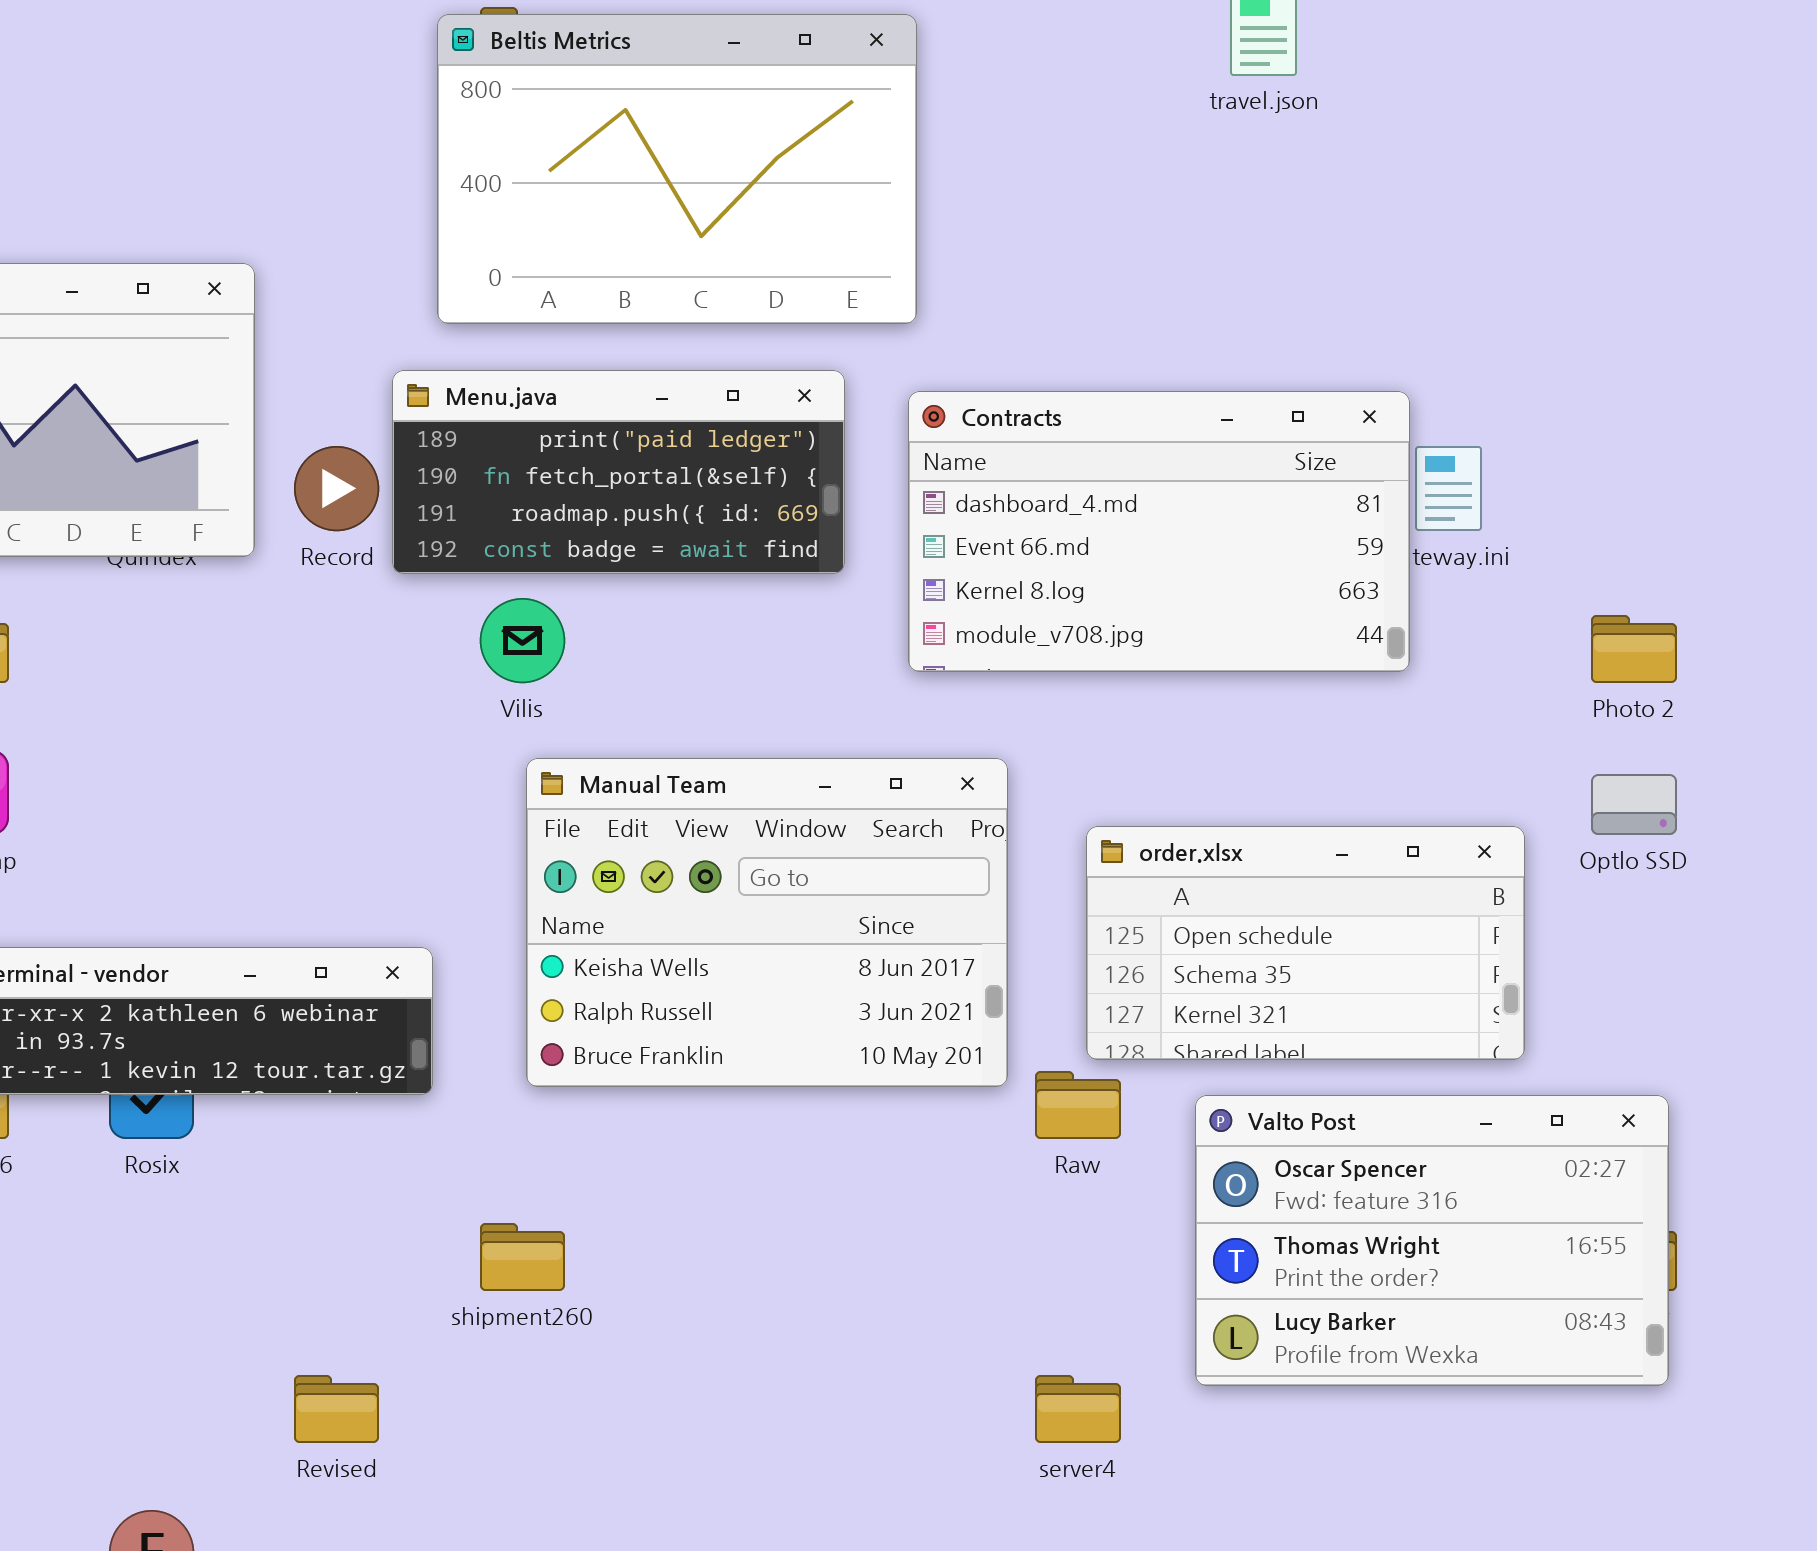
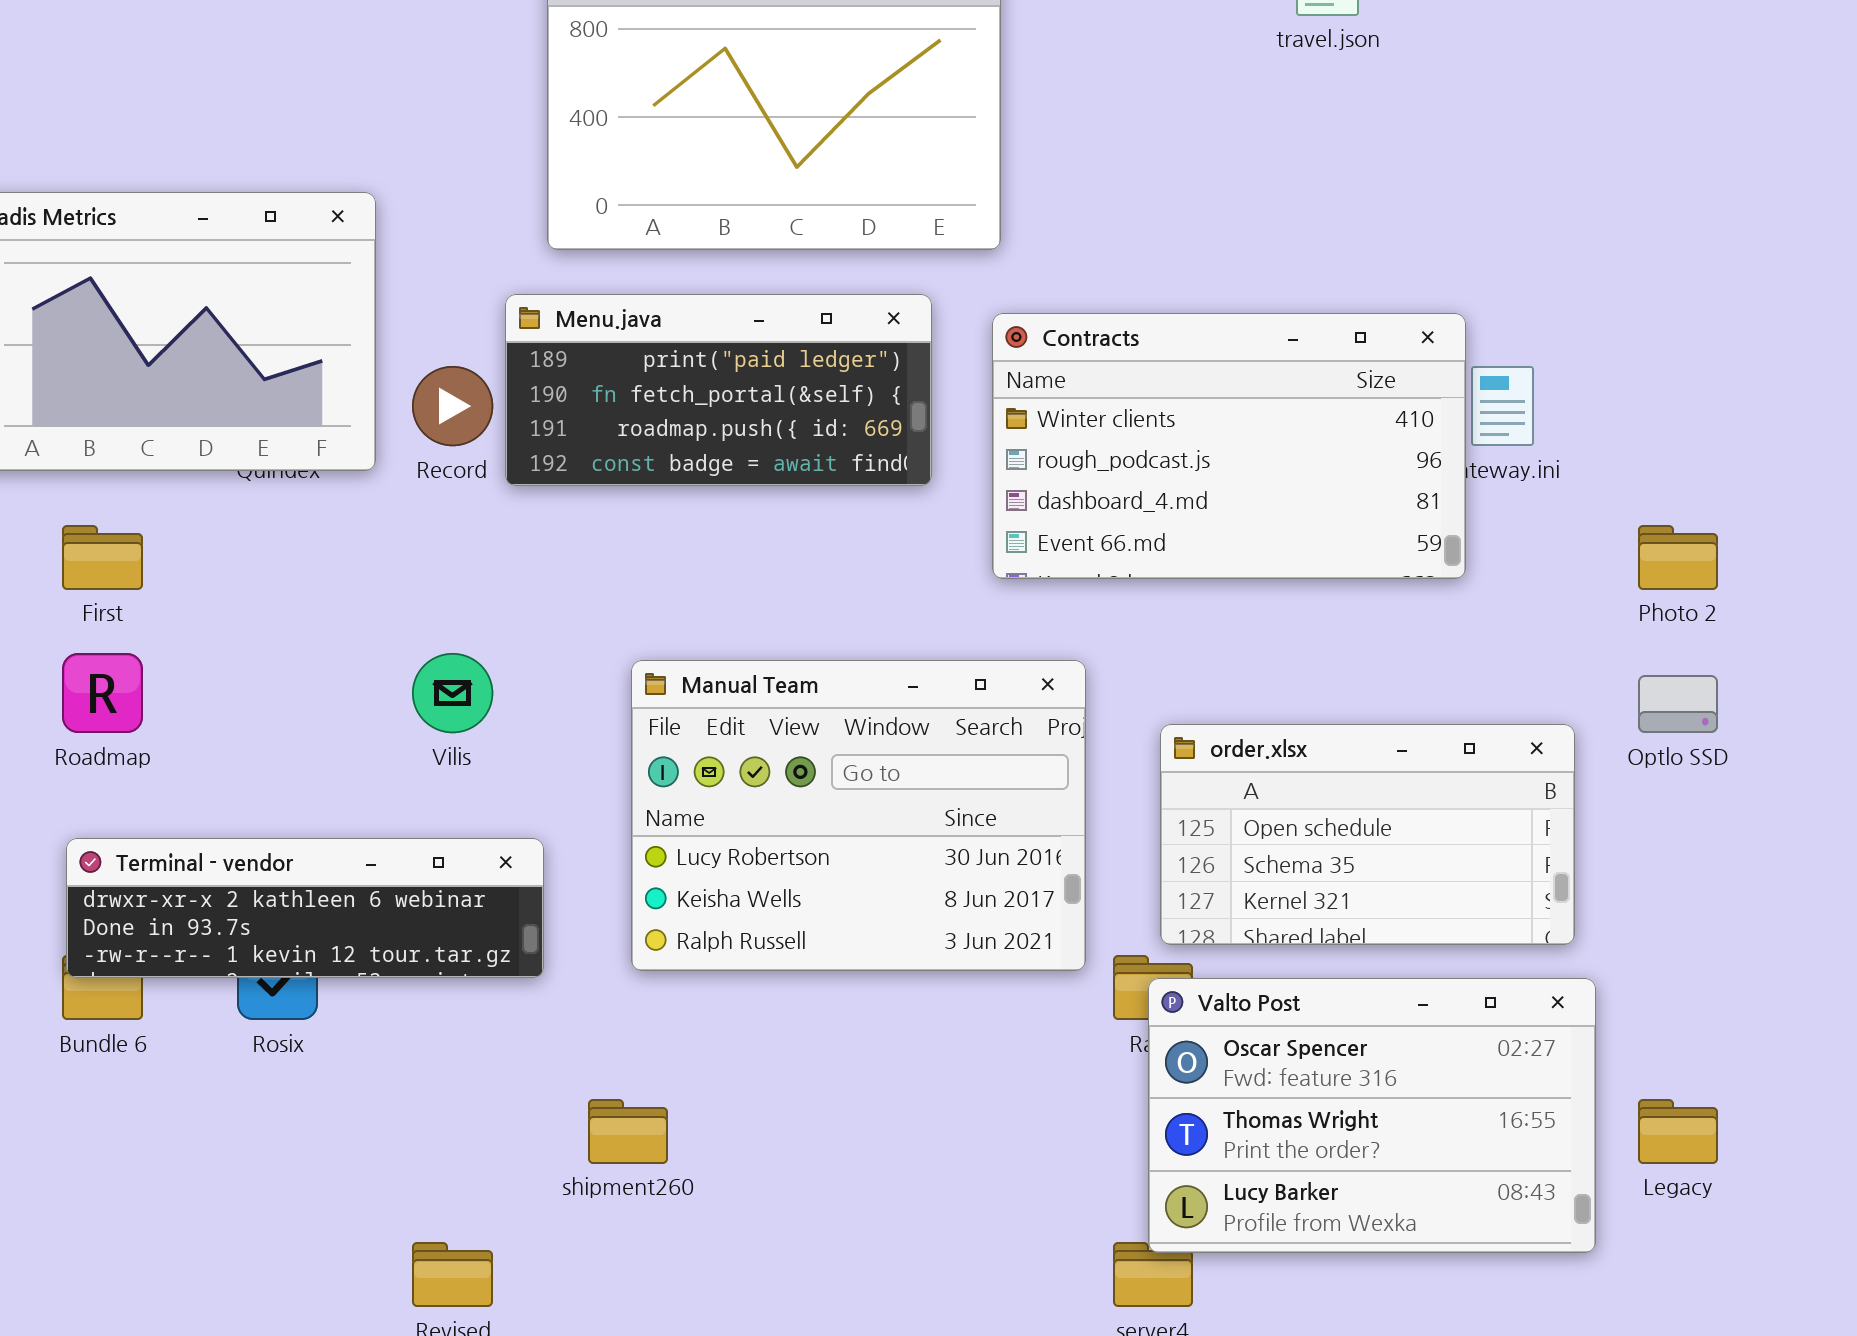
Contracts: [908,391,1410,672] -> [992,313,1466,579], scrolled up 2 rows
Vilis: [480,598,565,683] -> [412,653,493,733], moved
Manual Team: [526,758,1008,1087] -> [631,660,1086,971], scrolled up 1 row
Valto Post: [1195,1095,1669,1386] -> [1148,978,1596,1253], moved

